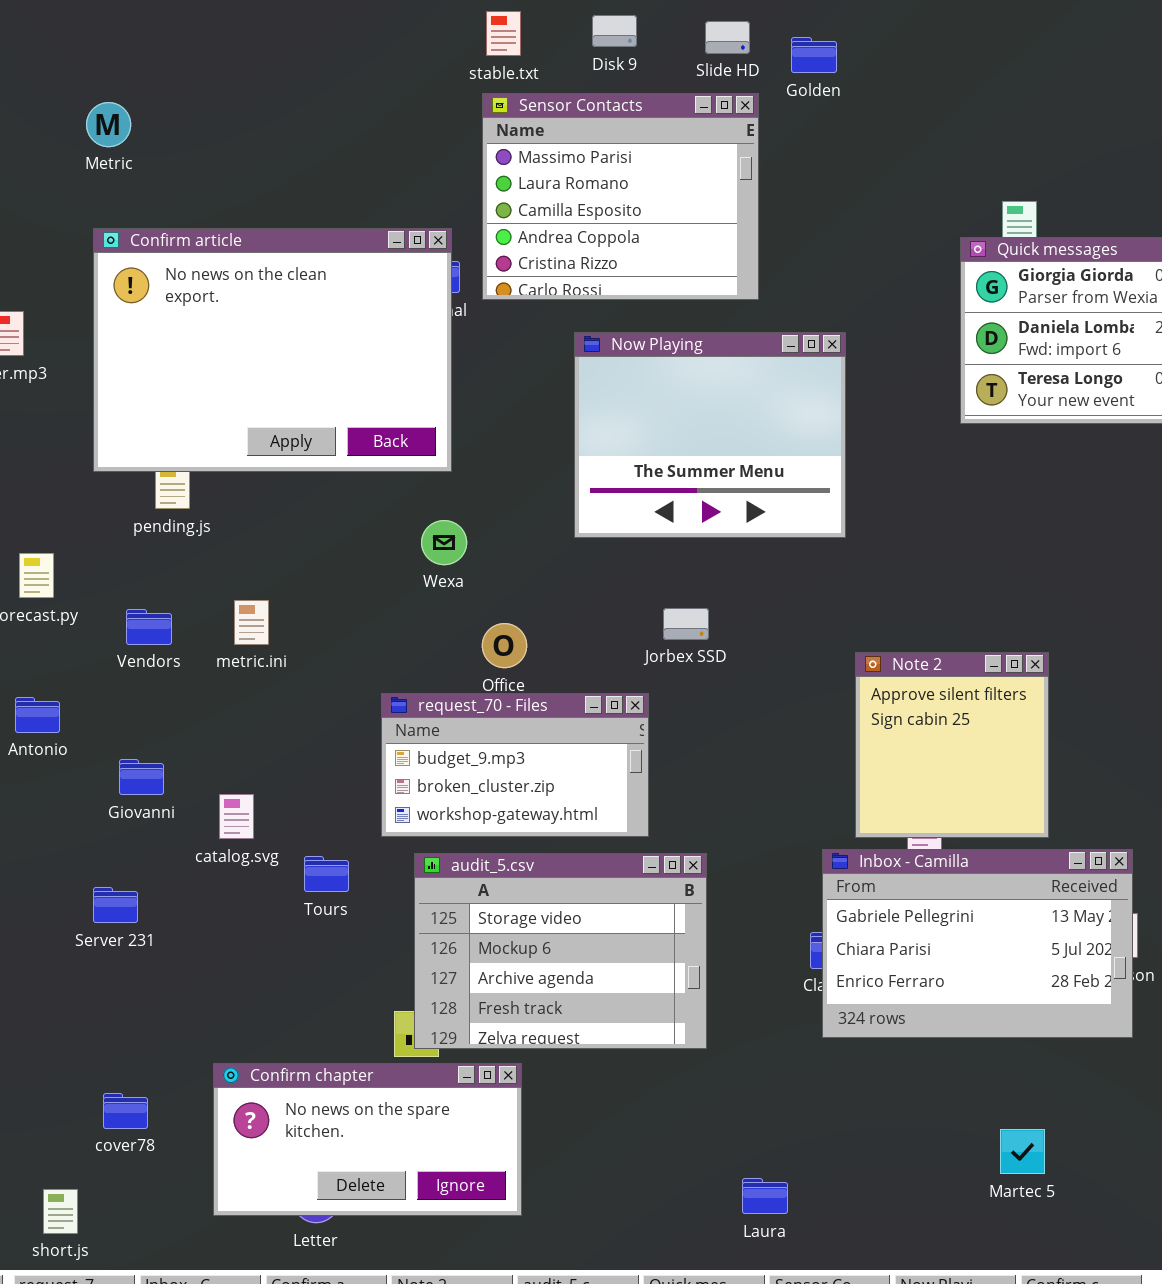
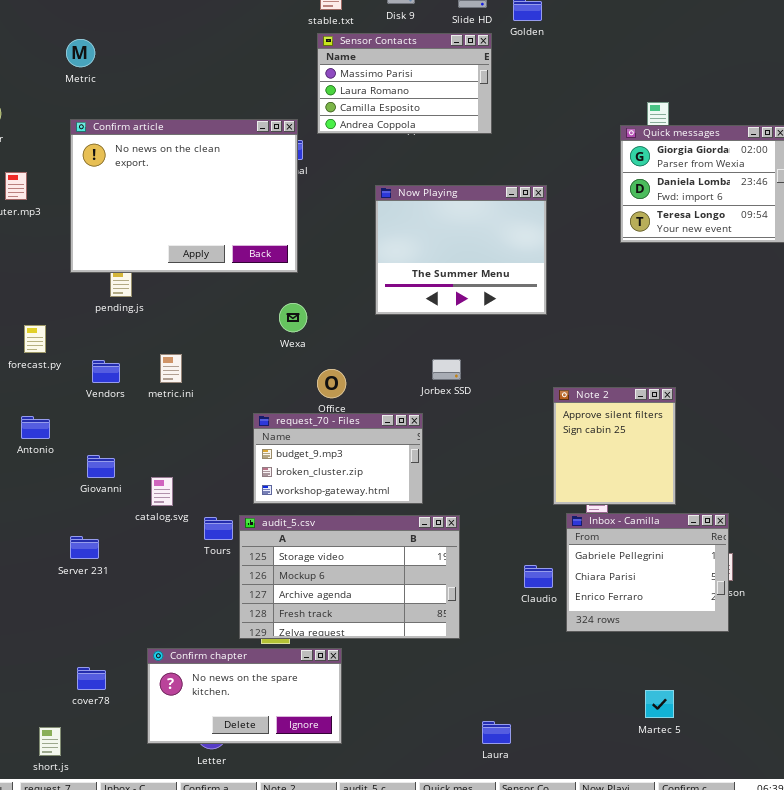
Sensor Contacts: [482,93,759,300] -> [317,33,492,134], resized
Inbox - Camilla: [822,849,1133,1038] -> [566,513,729,632], resized
audit_5.csv: [414,853,707,1049] -> [239,515,460,639], resized

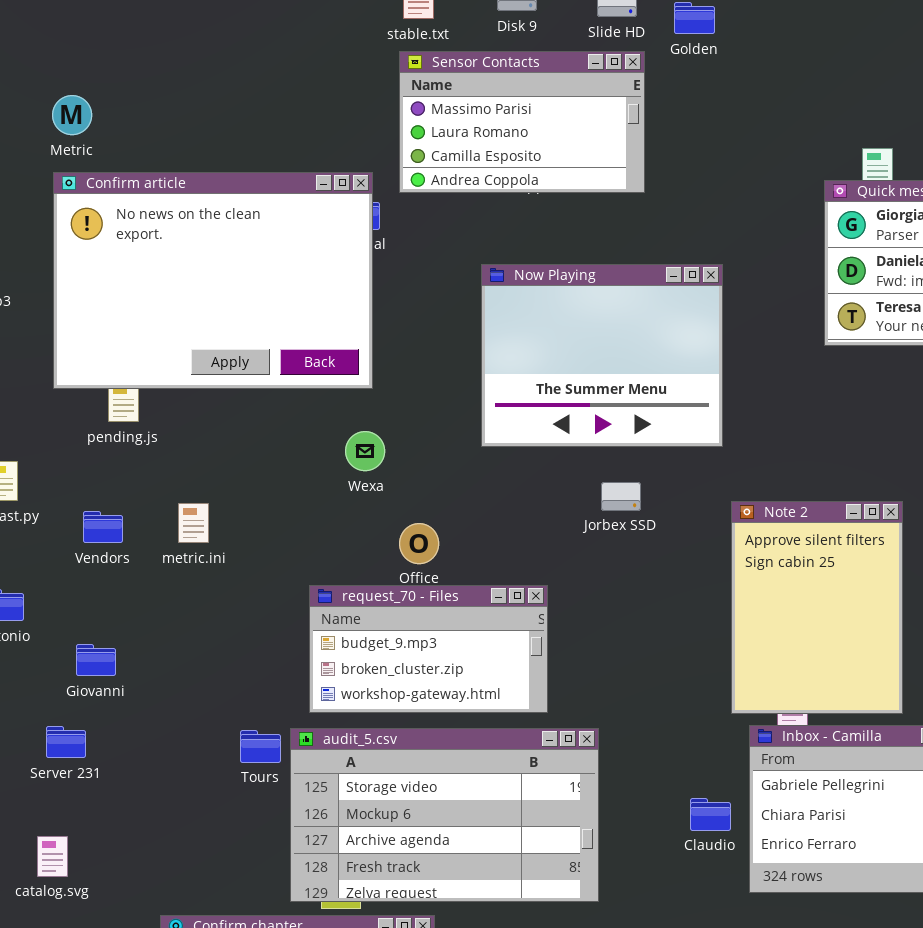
Metric: [66,39,95,67] -> [52,95,92,135], moved
Jorbex SSD: [432,359,461,380] -> [601,482,641,511], moved
Note 2: [553,387,676,505] -> [731,501,903,714], resized
catalog.svg: [151,477,173,506] -> [37,836,68,877], moved
Server 231: [70,536,99,559] -> [46,726,86,758], moved

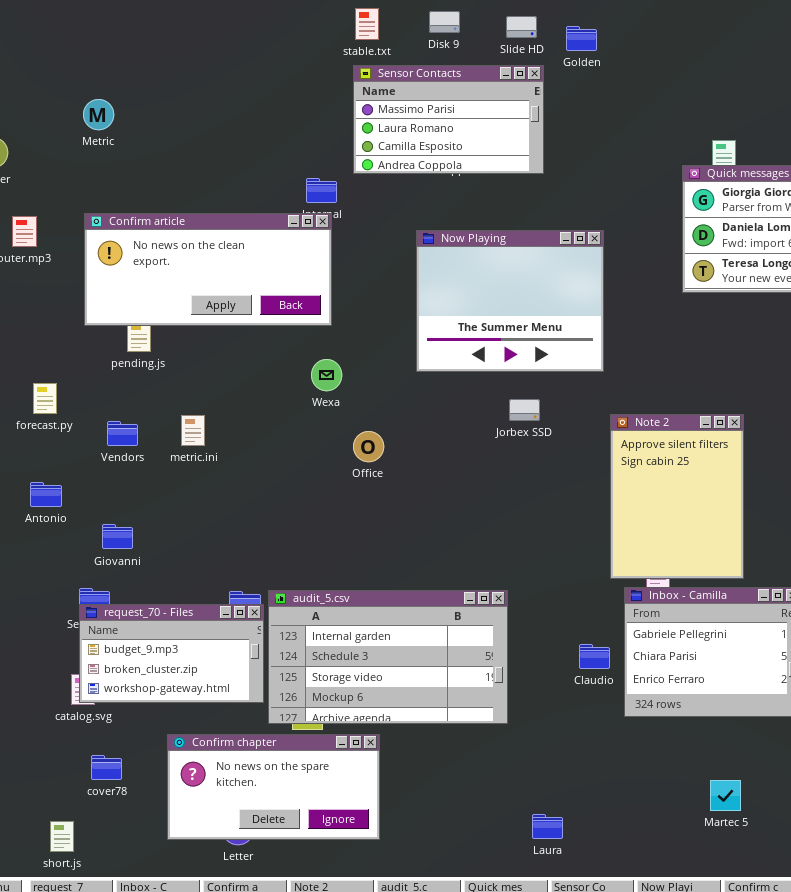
Confirm article: [53,172,373,389] -> [84,213,332,326], resized
request_70 - Files: [309,585,548,713] -> [79,604,264,703], moved
audit_5.csv: [290,728,599,902] -> [268,590,508,724], scrolled up 2 rows

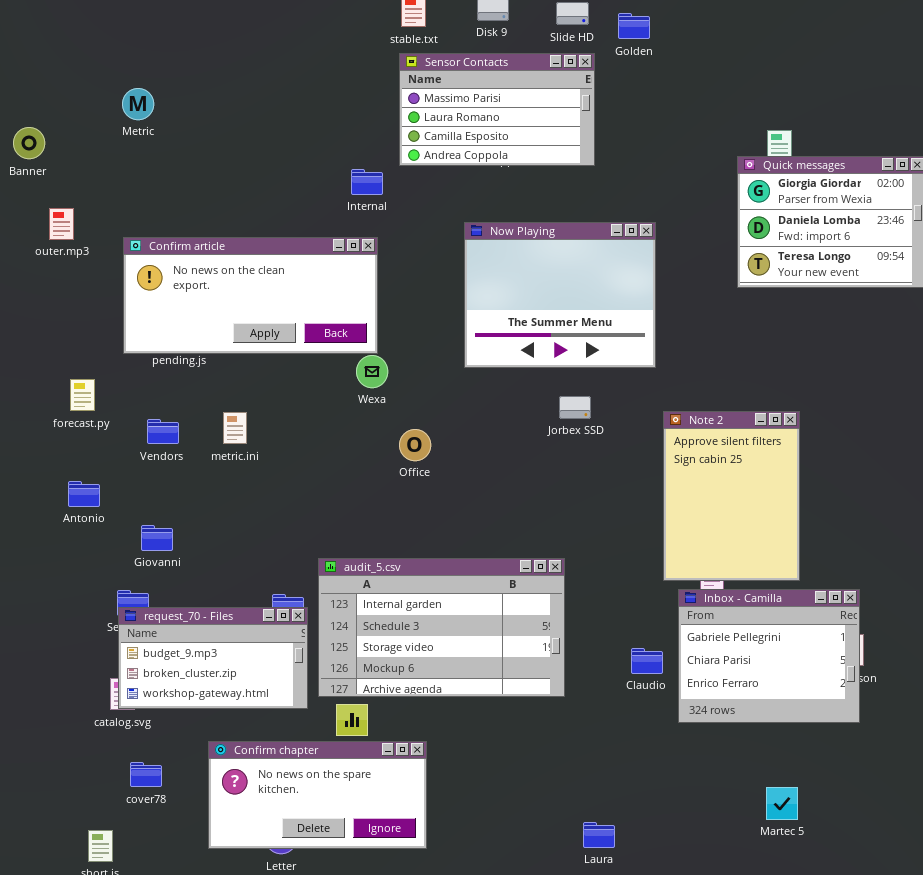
Confirm article: [84,213,332,326] -> [123,237,378,354], moved
audit_5.csv: [268,590,508,724] -> [318,558,565,697], moved

